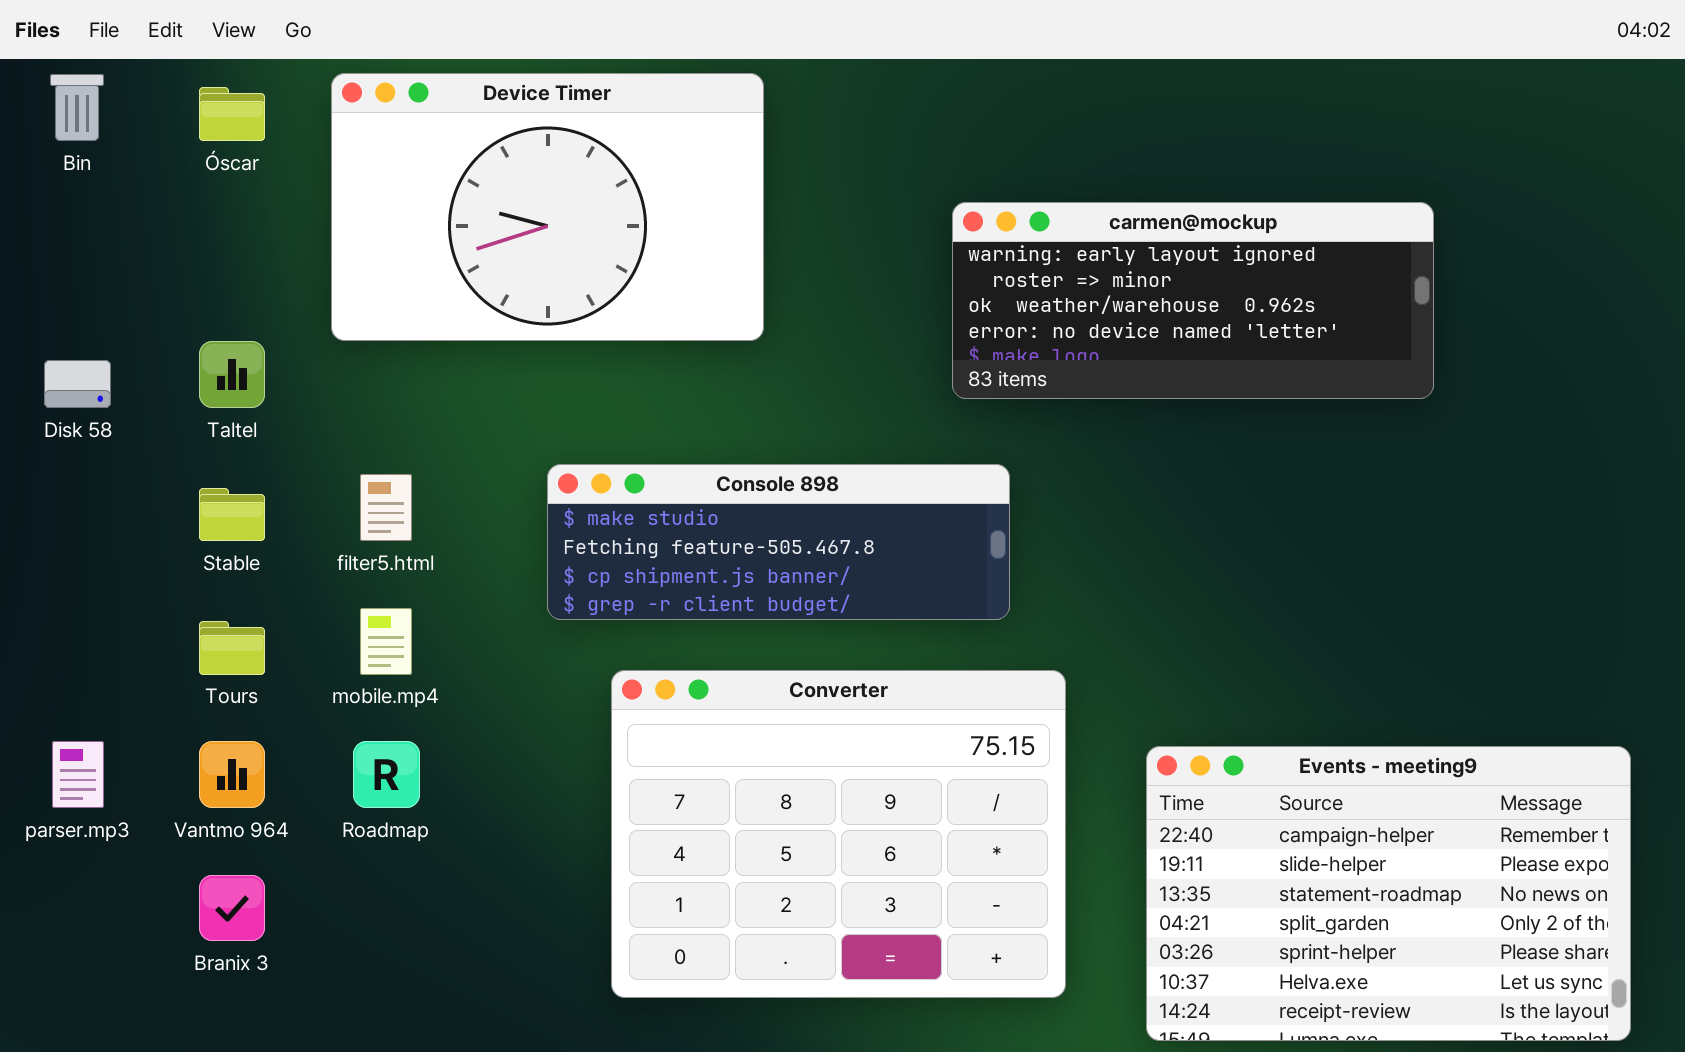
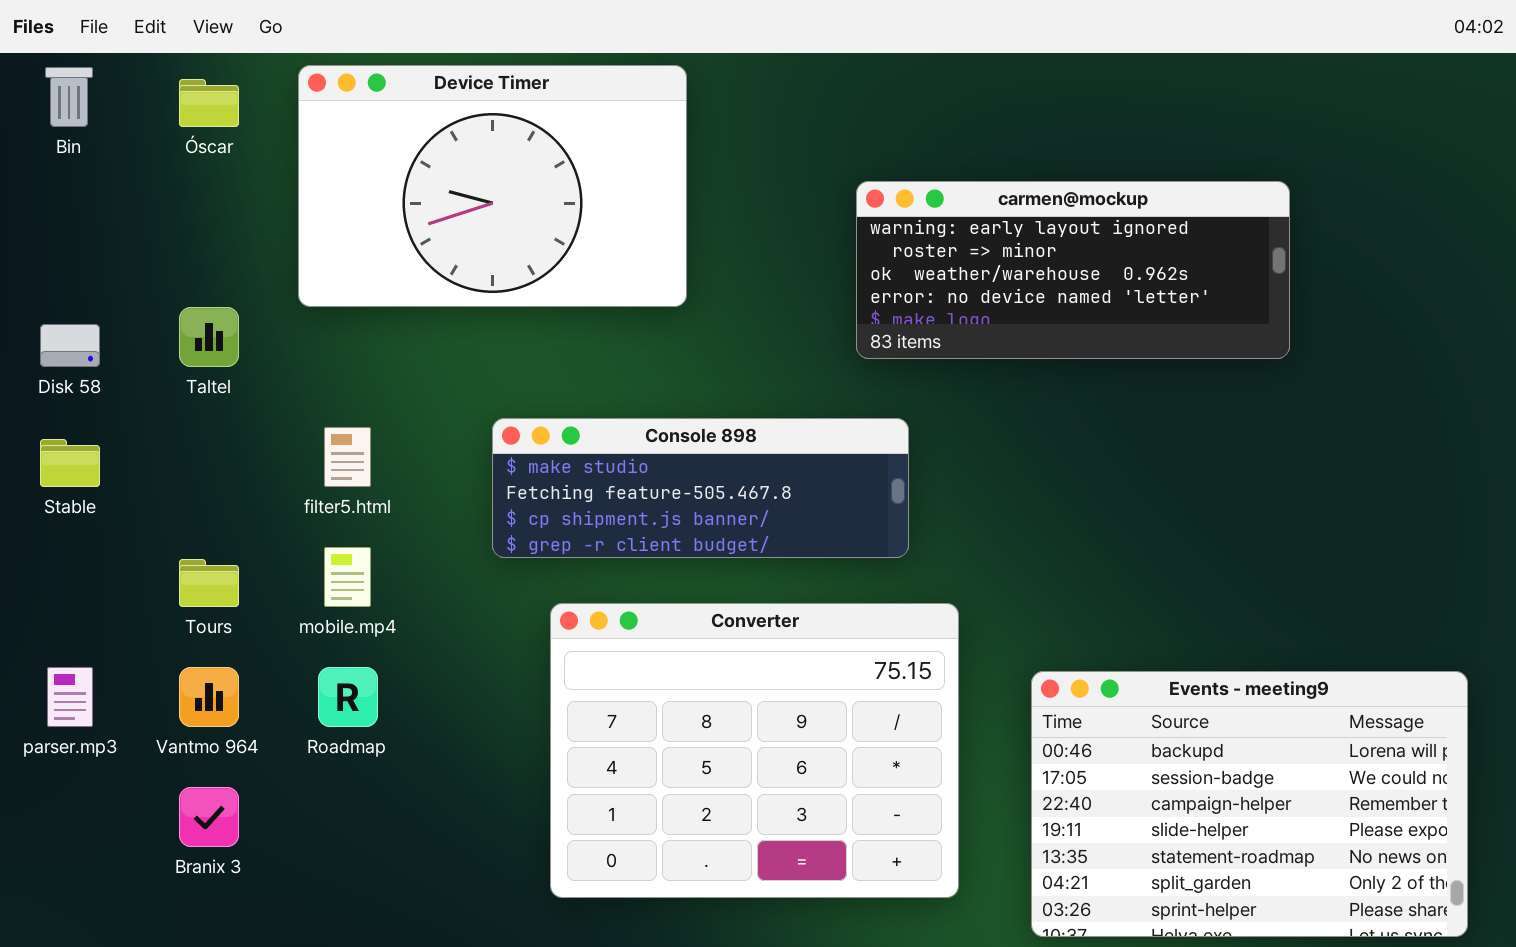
Stable: [199,488,265,541] -> [40,439,100,487], moved
Events - meeting9: [1146,746,1631,1041] -> [1031,671,1468,937], scrolled up 2 rows

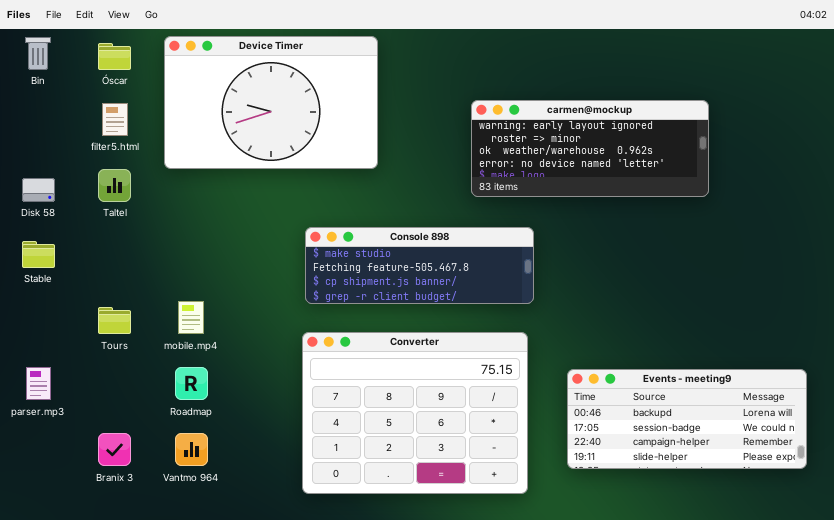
Console 898: [492,418,909,558] -> [305,227,534,304], moved
filter5.html: [324,427,371,487] -> [102,103,128,136], moved
Vantmo 964: [179,667,239,727] -> [175,433,208,466], moved
Events - meeting9: [1031,671,1468,937] -> [567,369,807,469], resized

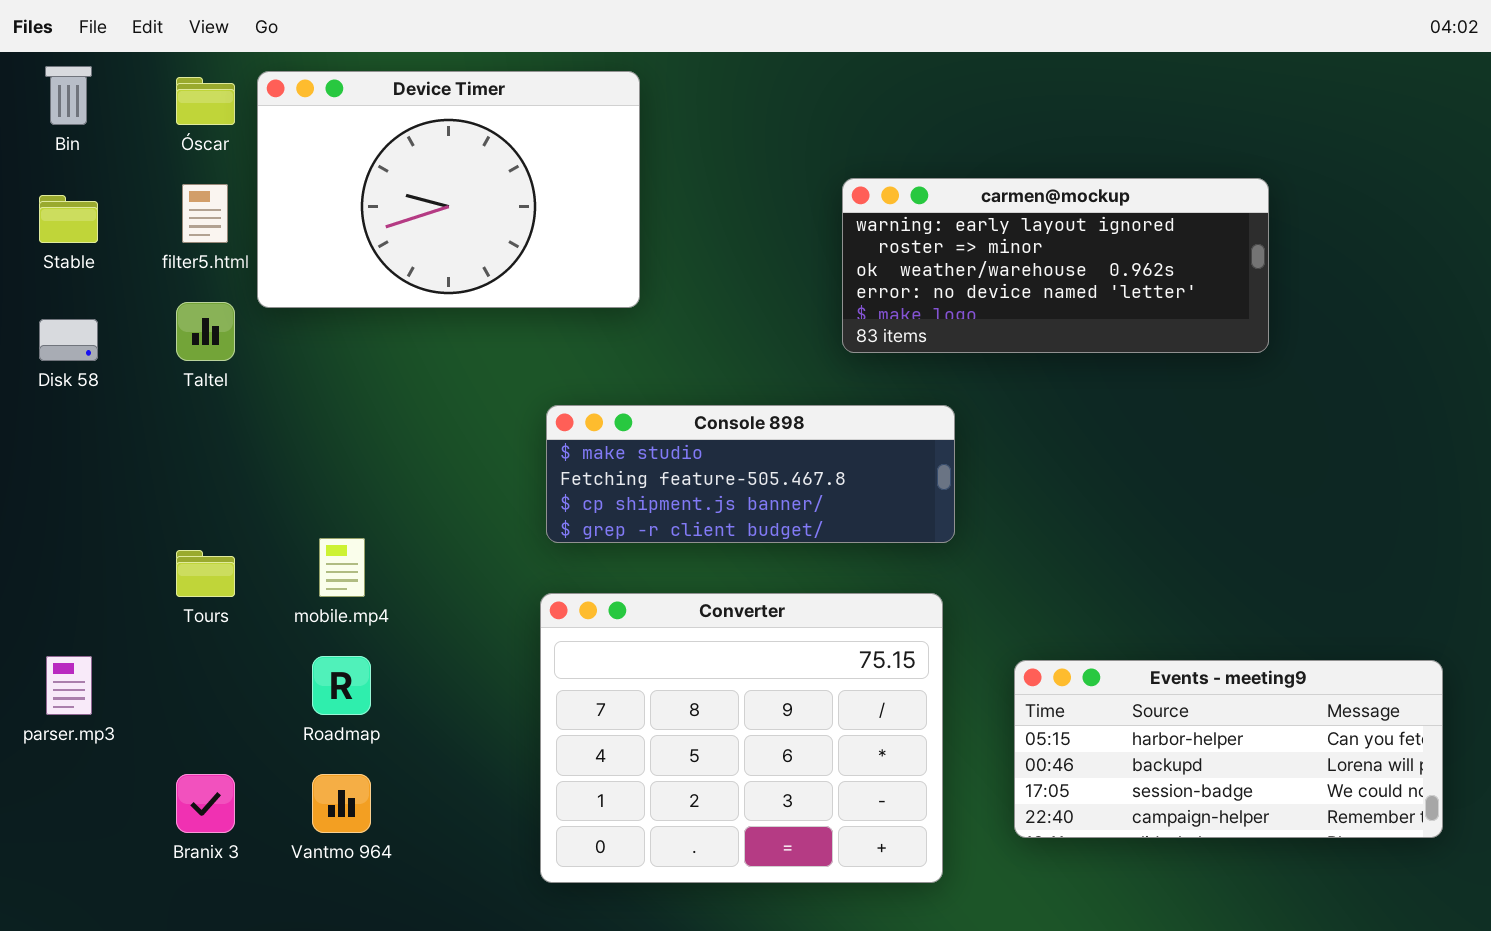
Device Timer: [164,36,378,169] -> [257,71,640,308], moved
Stable: [22,241,55,268] -> [39,195,98,243], moved
Events - meeting9: [567,369,807,469] -> [1014,660,1443,838], scrolled up 1 row

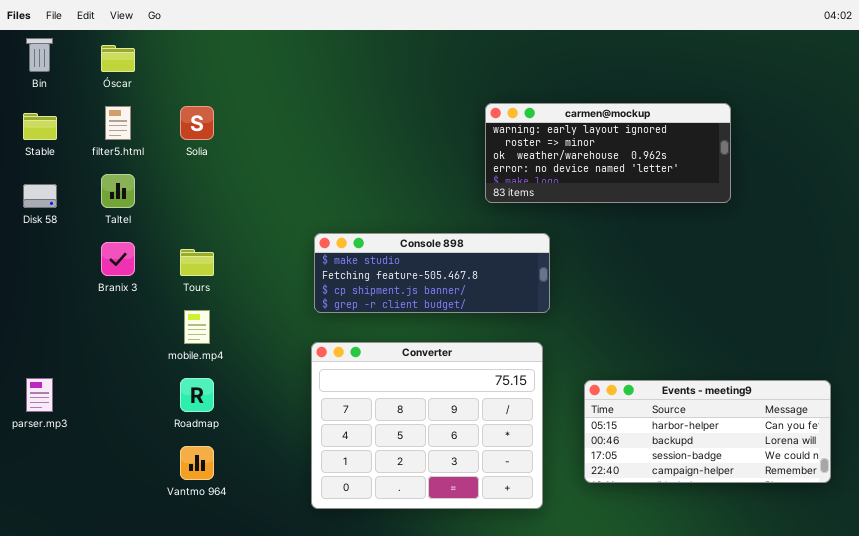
Device Timer: [257,71,640,308] -> none, closed
Tours: [176,550,235,597] -> [180,249,214,276], moved
Branix 3: [176,774,235,833] -> [101,242,135,276], moved

